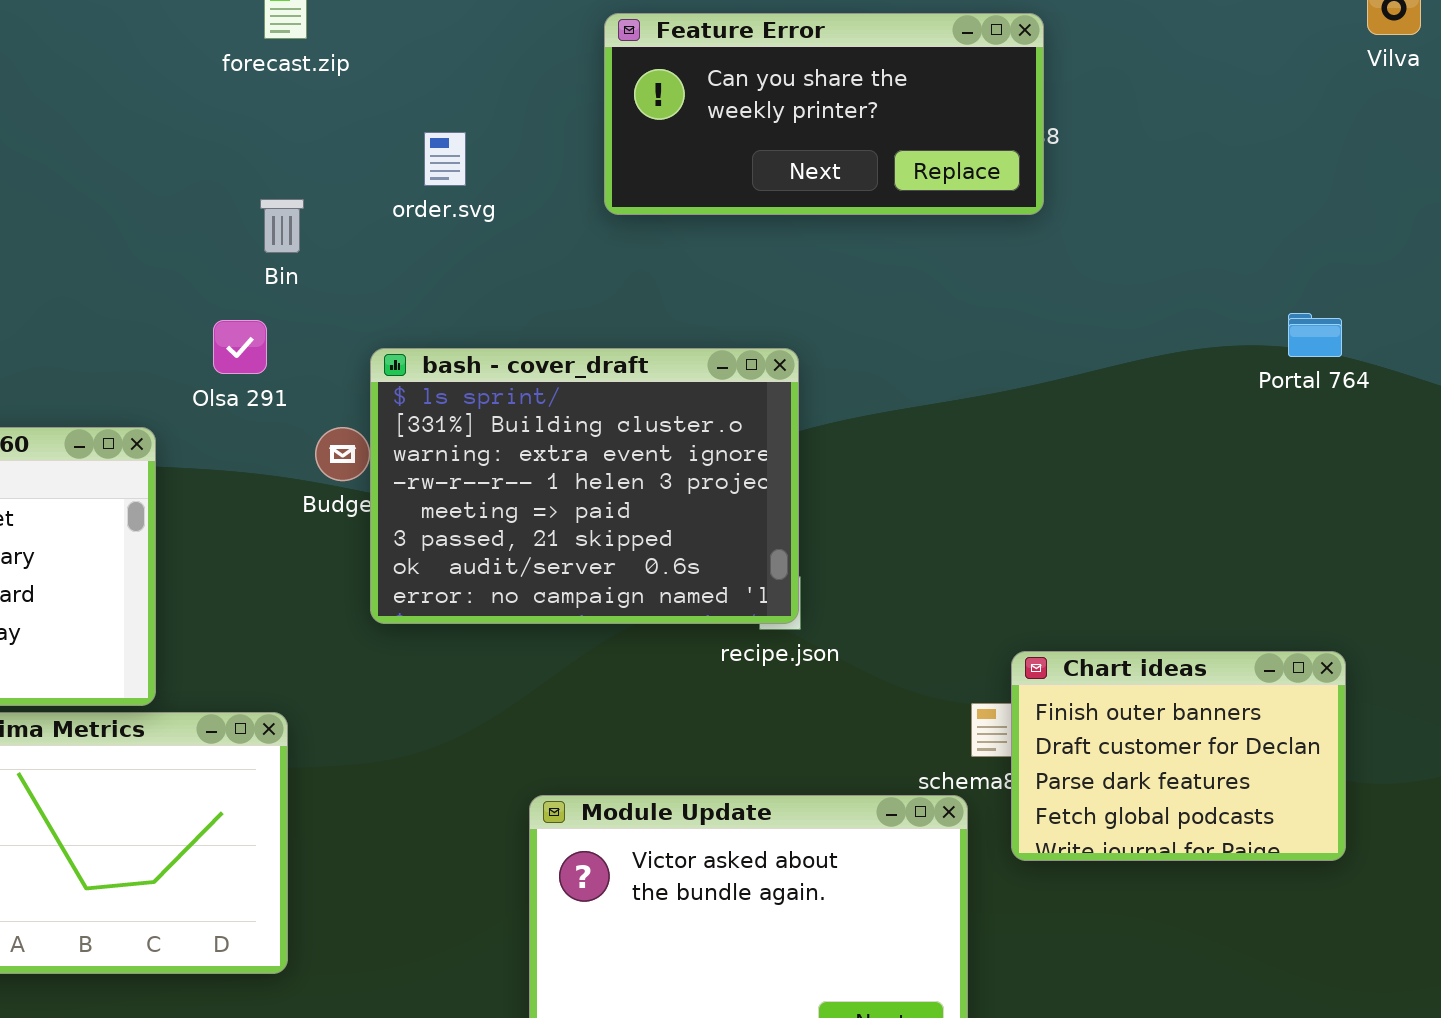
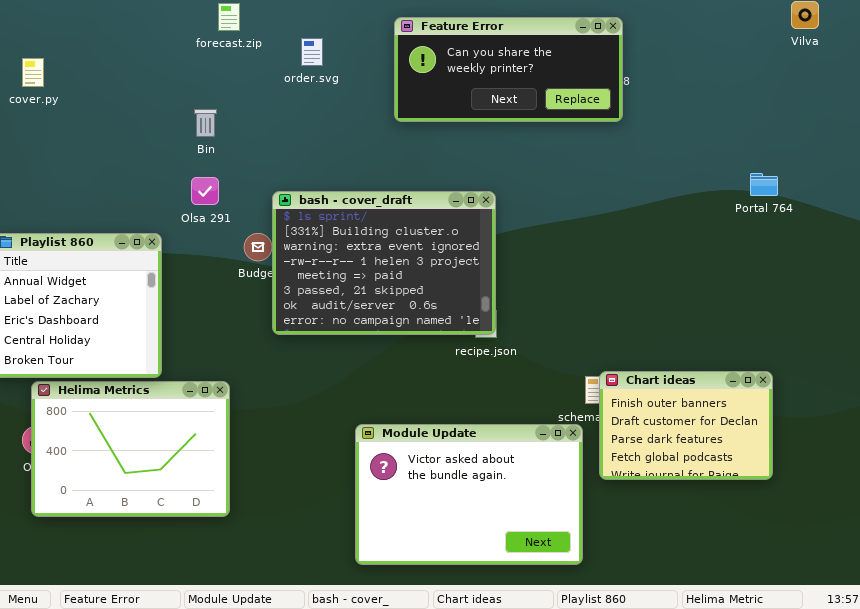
order.svg: [424,132,466,186] -> [301,38,323,66], moved
Bin: [260,199,304,253] -> [194,109,217,137], moved
Chart ideas: [1011,651,1346,861] -> [599,371,773,480], moved

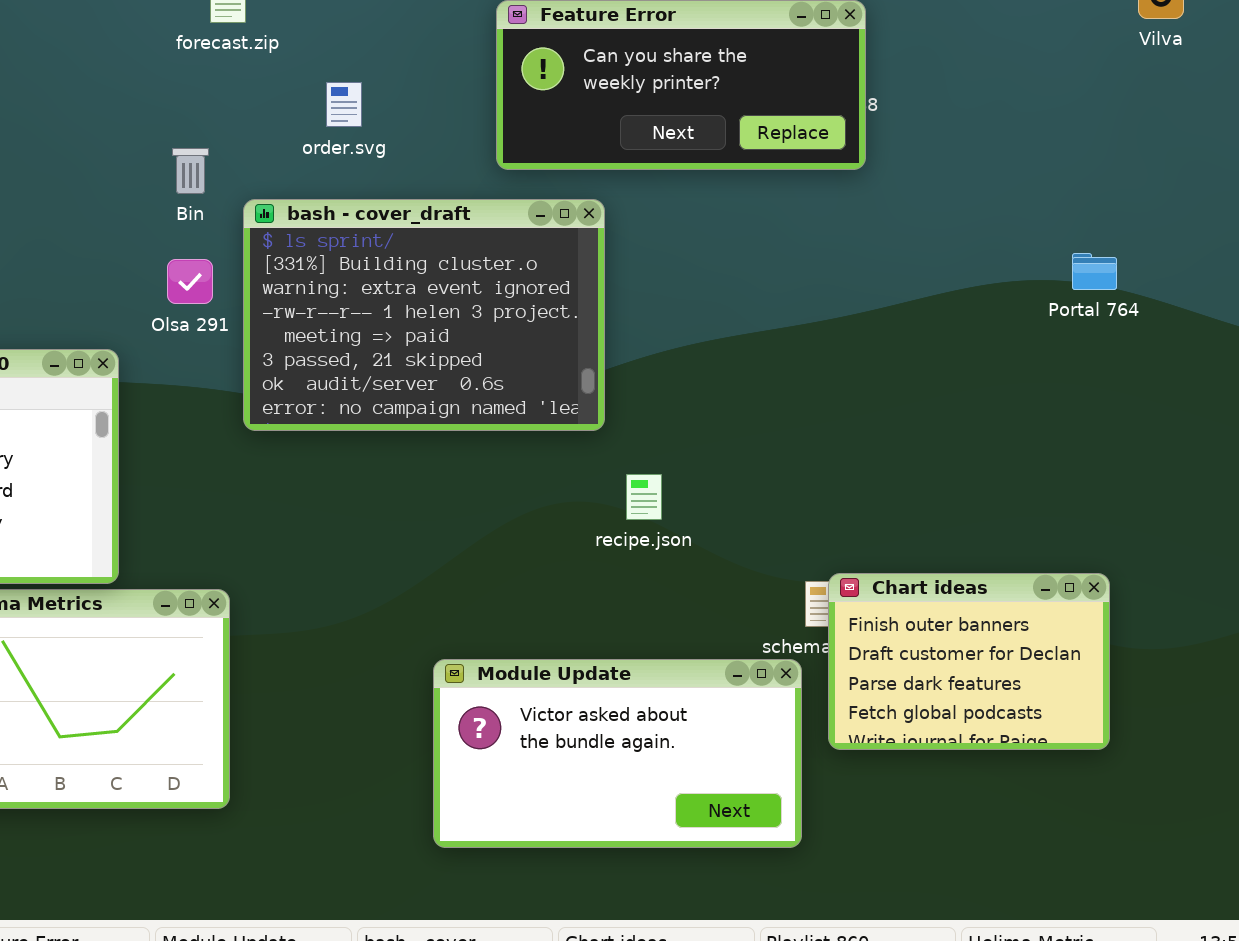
order.svg: [301,38,323,66] -> [326,82,362,127], moved
bash - cover_draft: [272,191,496,335] -> [243,199,605,431], moved
Module Update: [355,424,583,565] -> [433,659,802,848], resized

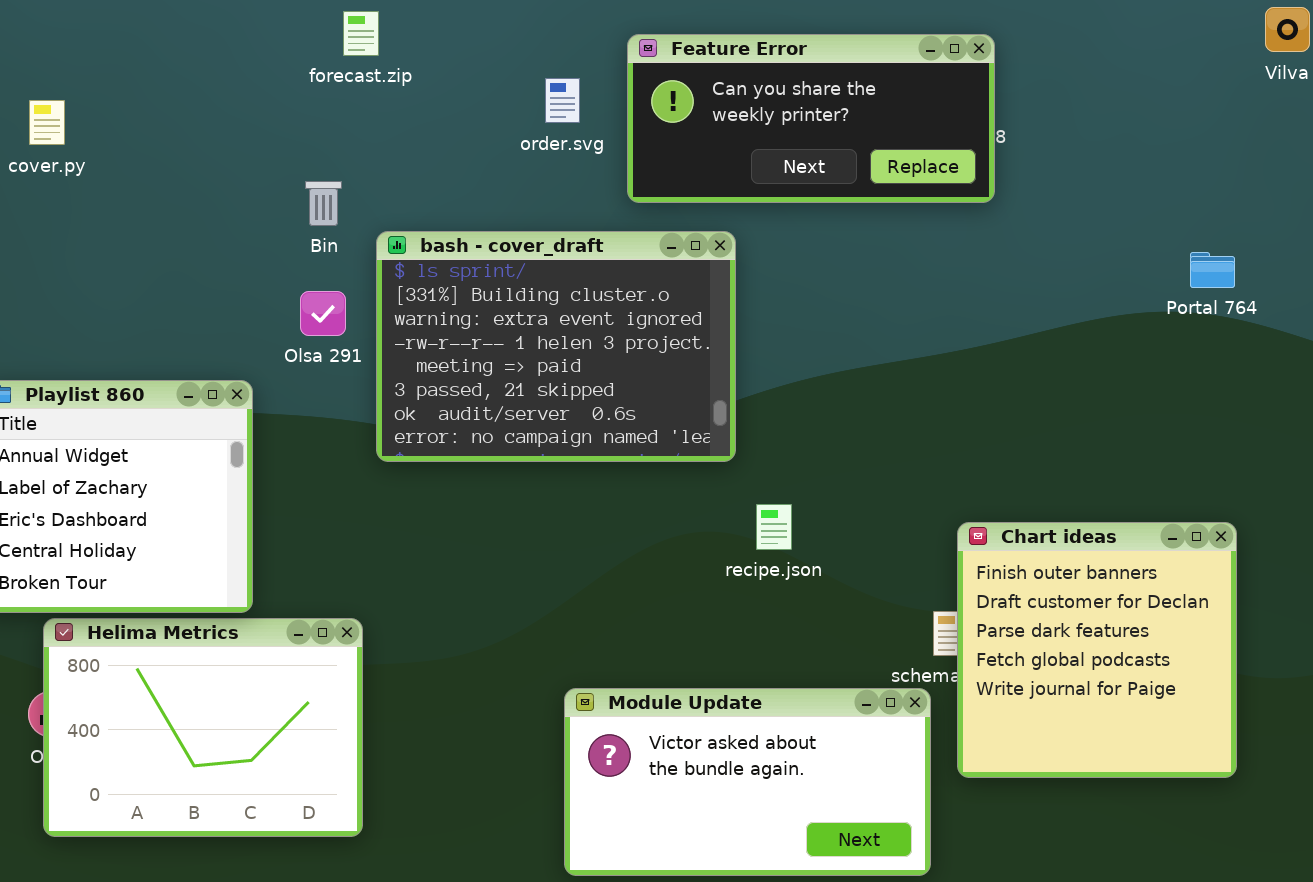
order.svg: [326,82,362,127] -> [545,78,580,123], moved
Portal 764: [1072,253,1117,290] -> [1190,252,1235,288], moved
Chart ideas: [828,573,1110,750] -> [957,522,1237,778], resized

